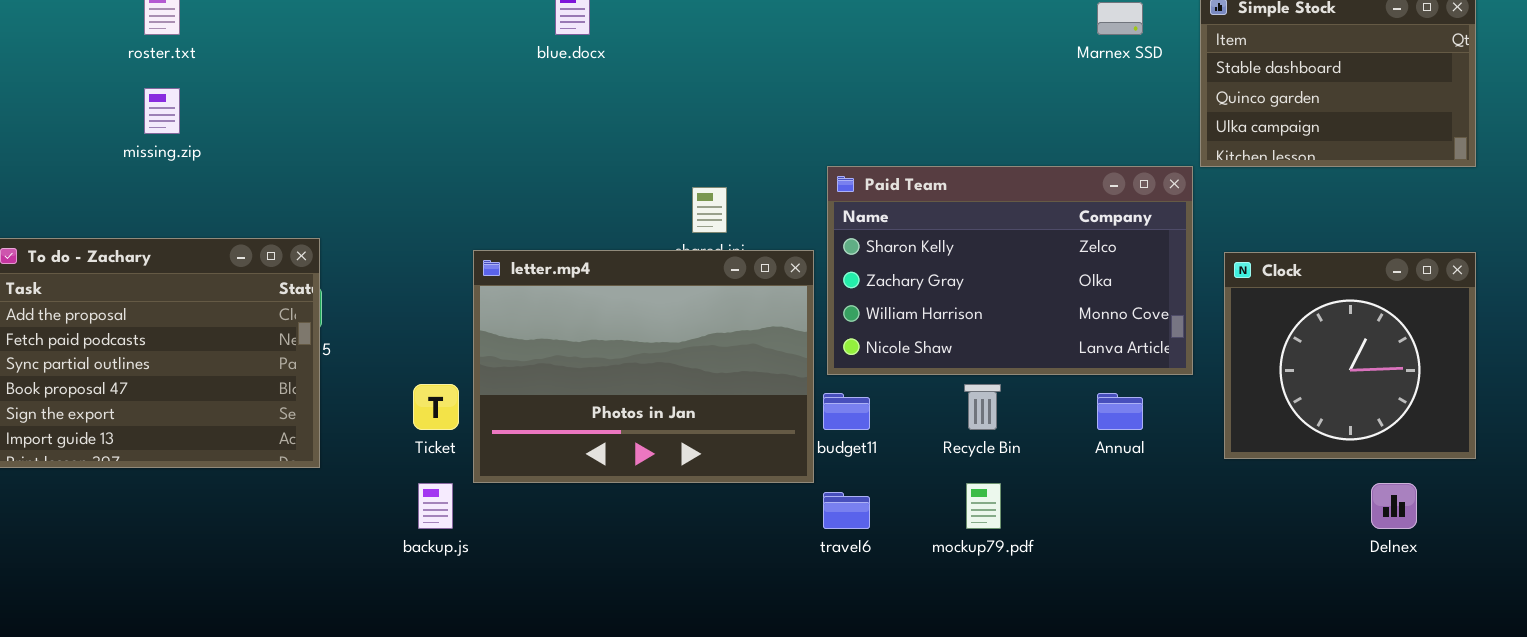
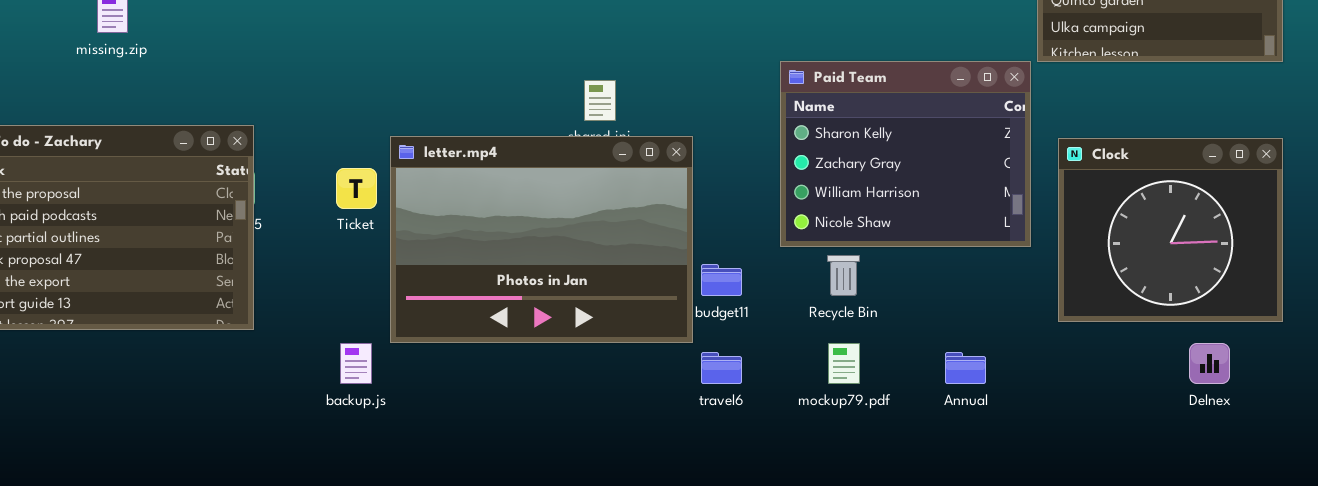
Paid Team: [827,166,1193,375] -> [780,61,1031,247], resized
Ticket: [413,384,459,430] -> [336,168,377,209], moved
Annual: [1097,393,1143,430] -> [945,352,986,384], moved

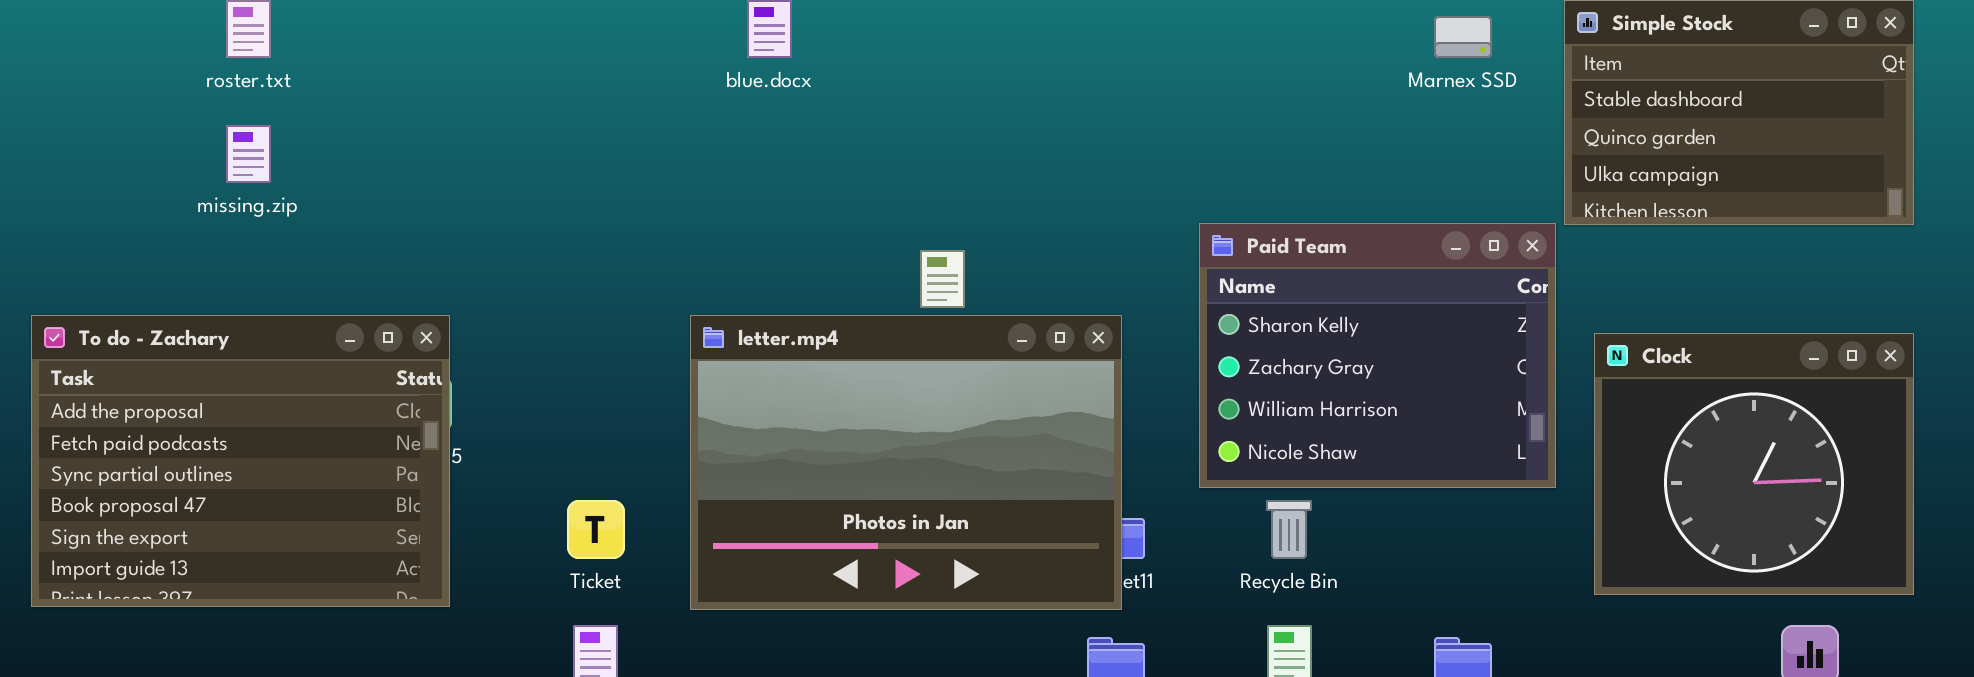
letter.mp4: [390,136,693,343] -> [690,315,1122,610], moved
Ticket: [336,168,377,209] -> [567,500,625,559], moved

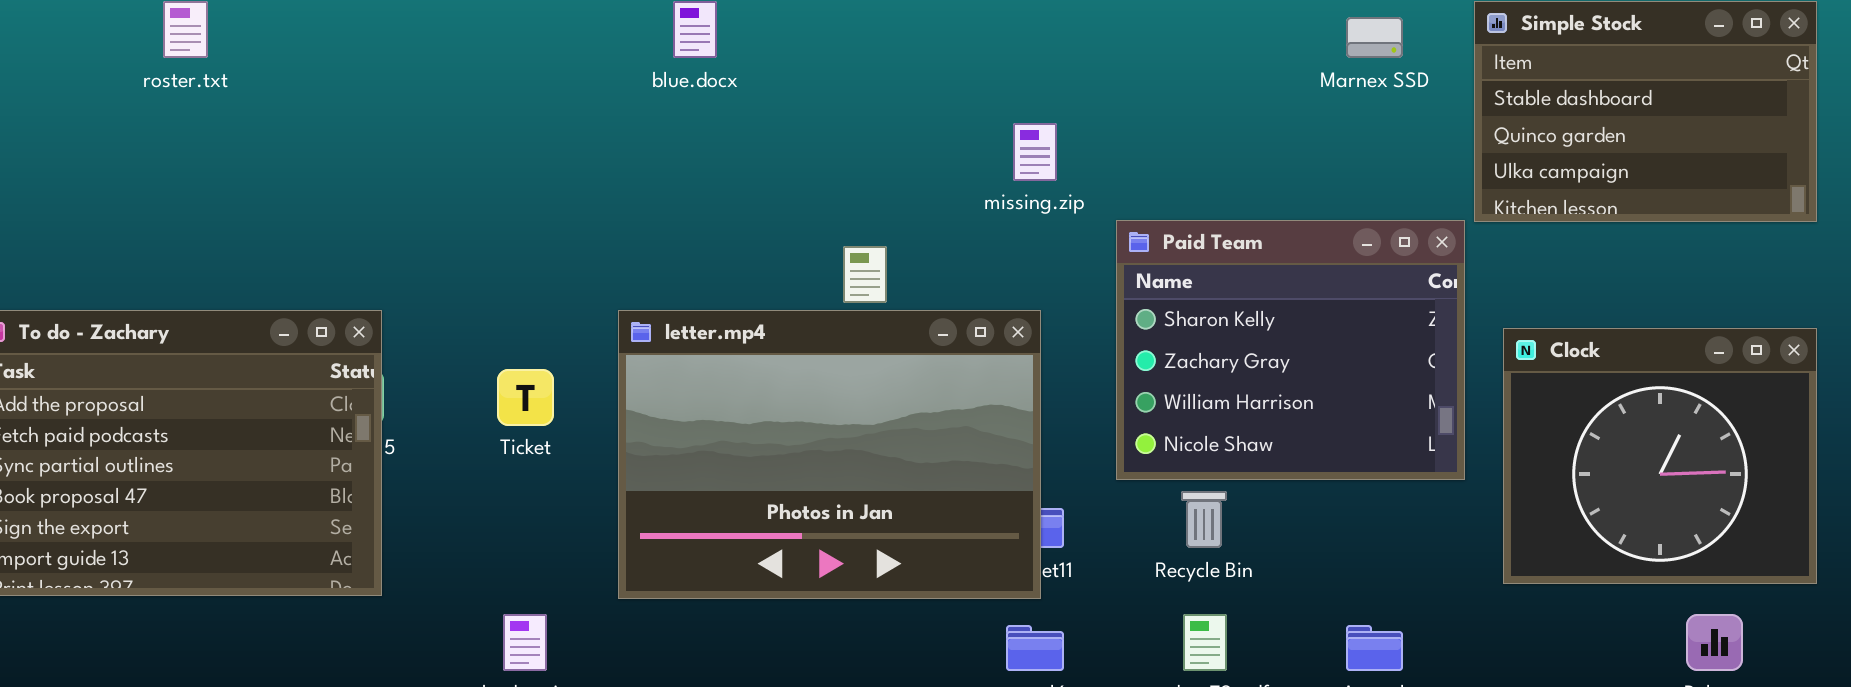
missing.zip: [226,125,271,183] -> [1013,123,1057,181], moved
Ticket: [567,500,625,559] -> [497,369,554,426], moved

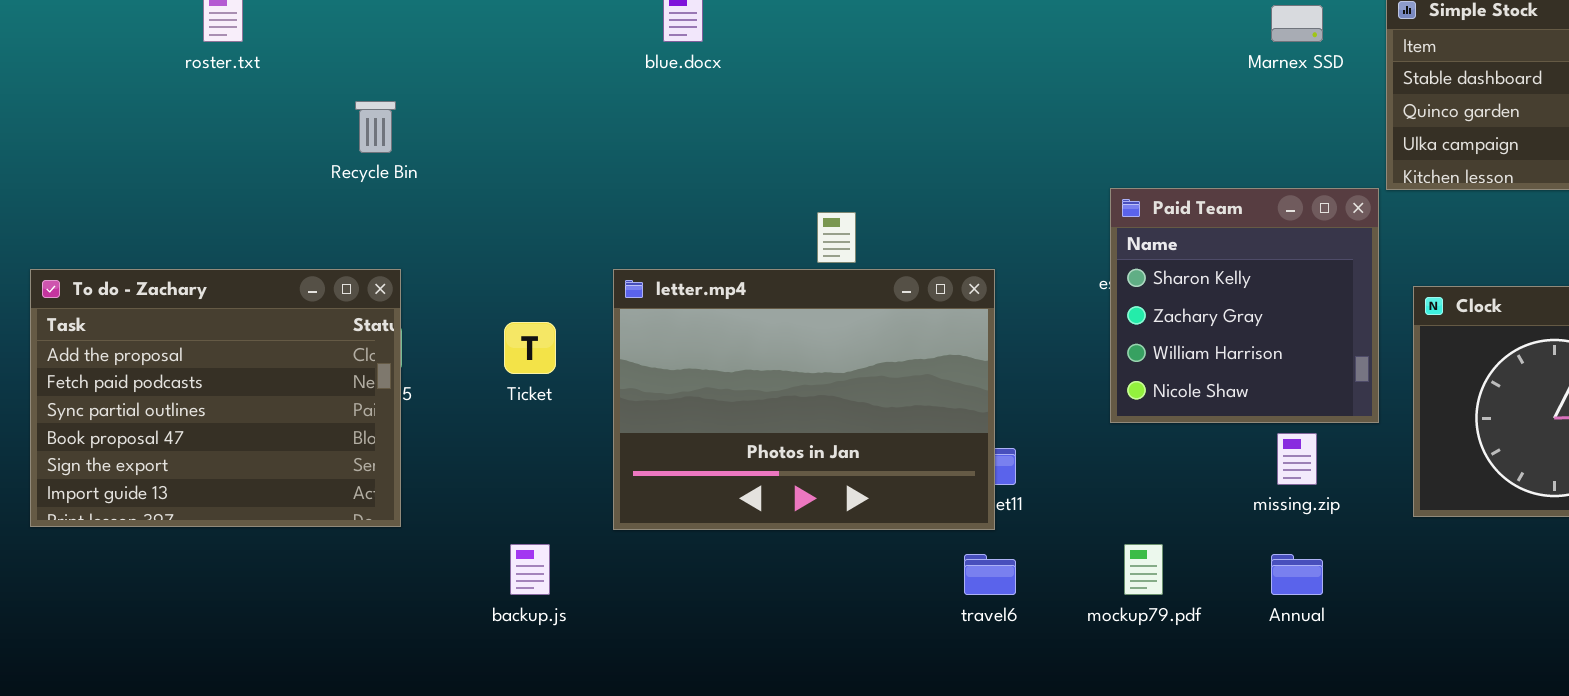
missing.zip: [1013,123,1057,181] -> [1277,433,1317,485], moved
Paid Team: [1116,220,1465,480] -> [1110,188,1379,423], resized
Recycle Bin: [1181,491,1227,548] -> [355,101,396,153], moved

